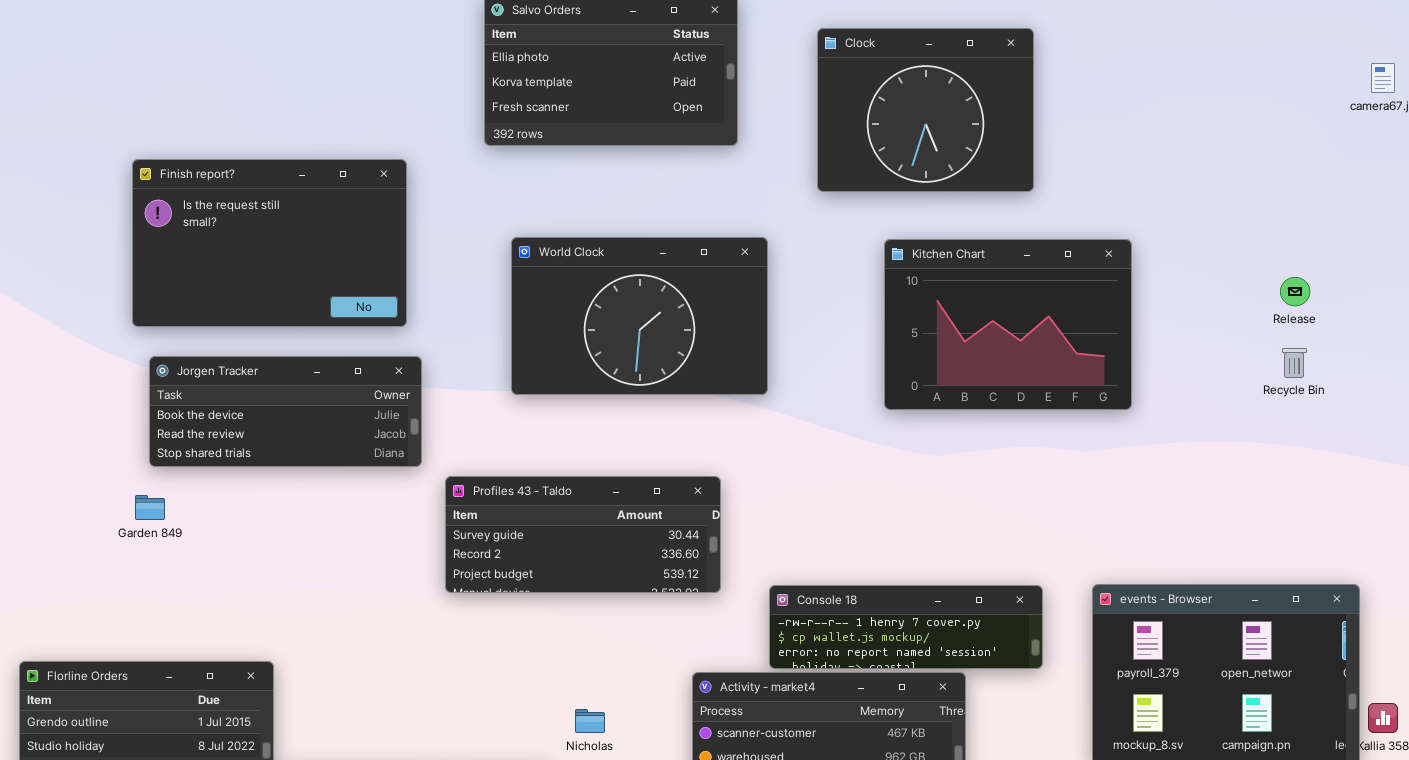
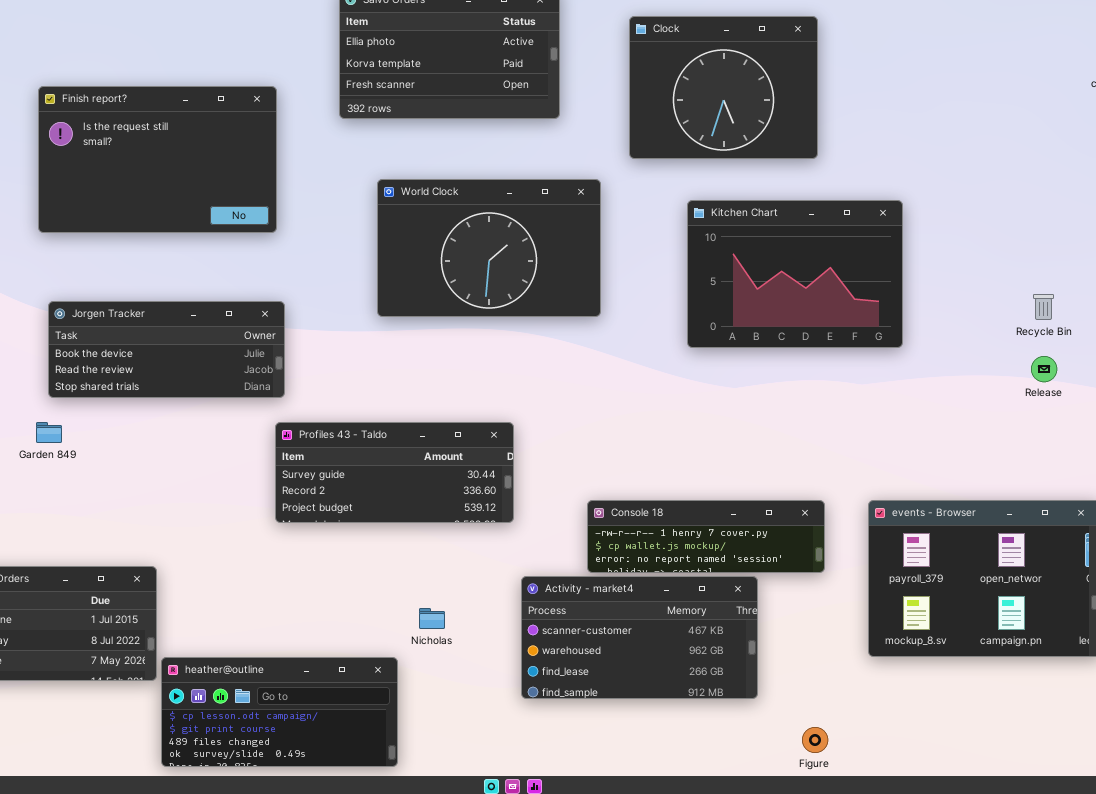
Finish report?: [132,159,407,327] -> [38,86,277,233], moved
World Clock: [511,237,768,395] -> [377,179,601,317], moved
Release: [1280,277,1310,306] -> [1031,356,1057,382], moved
Profiles 43 - Taldo: [445,476,721,593] -> [275,422,514,523], moved

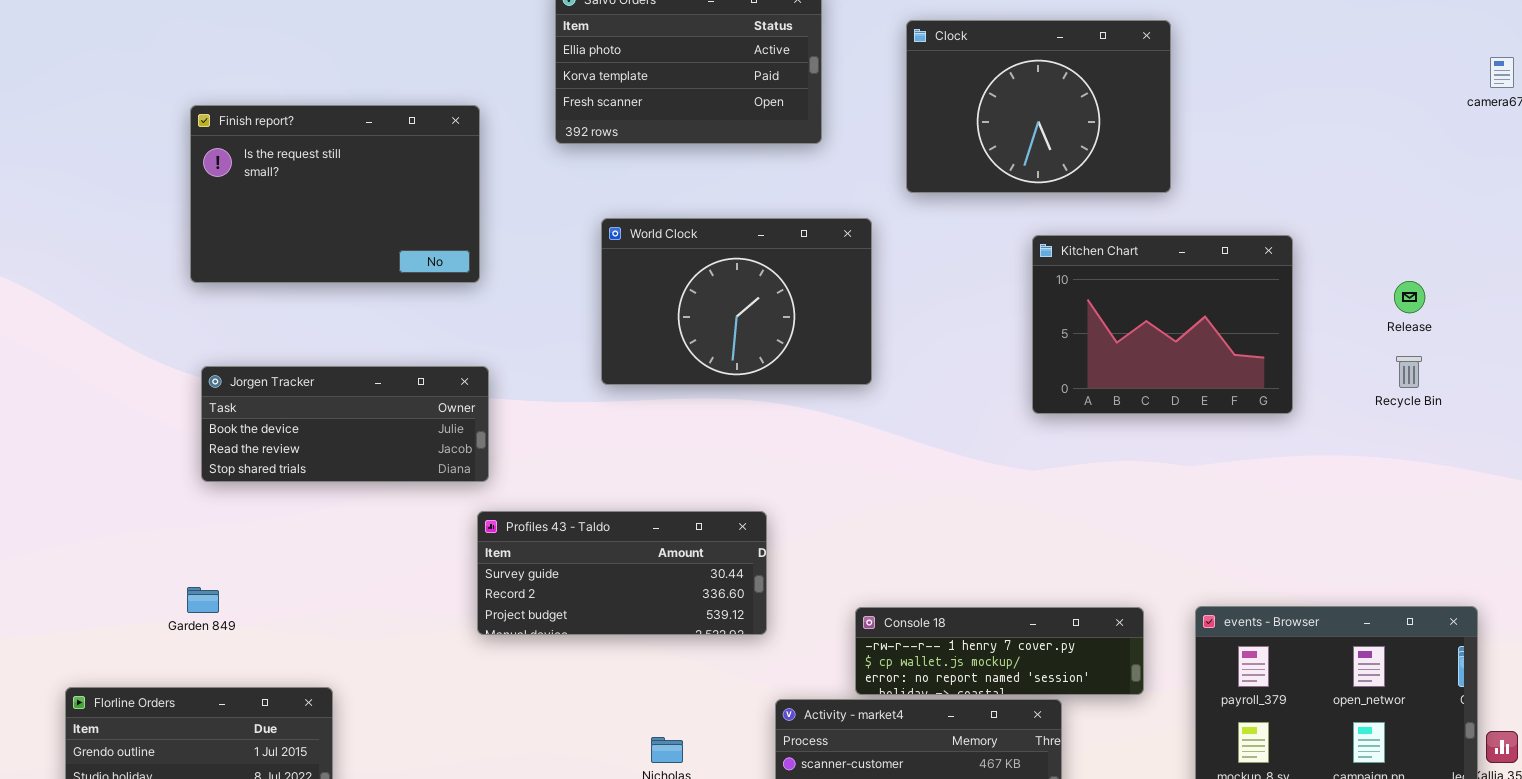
Clock: [629,16,818,159] -> [906,20,1171,193], resized
Kitchen Chart: [687,200,903,348] -> [1032,235,1293,414], moved
Release: [1031,356,1057,382] -> [1394,281,1425,313], moved
Garden 849: [36,422,62,443] -> [187,587,219,613], moved

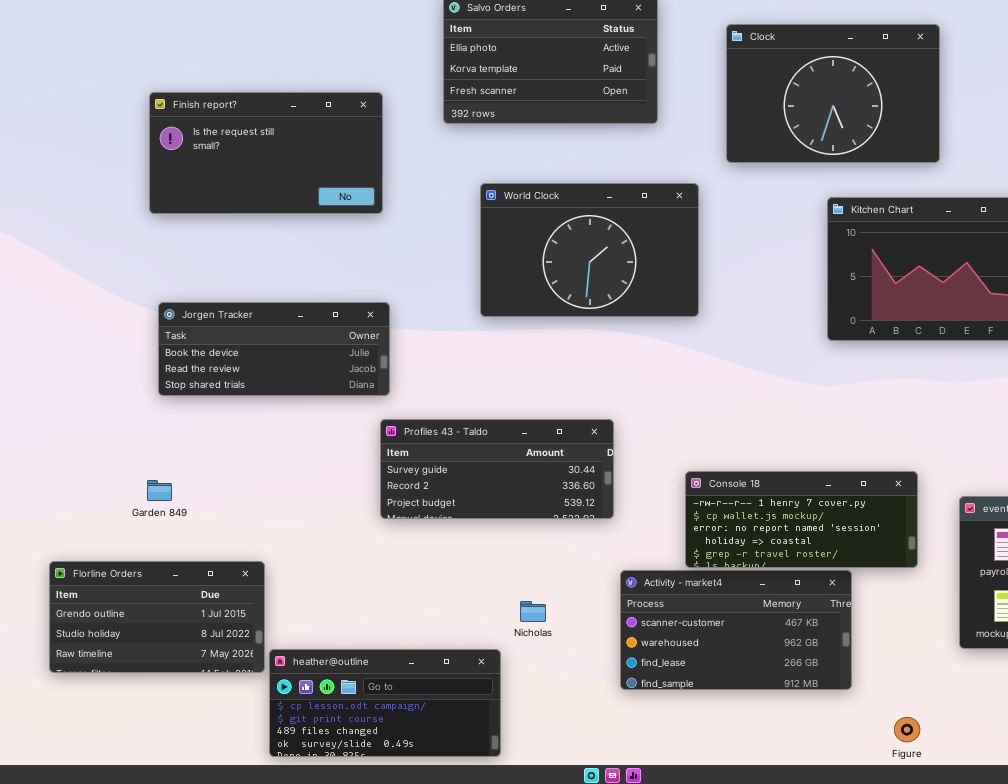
Finish report?: [190,105,480,283] -> [149,92,383,214], resized
Console 18: [855,607,1144,695] -> [685,471,918,568], resized

